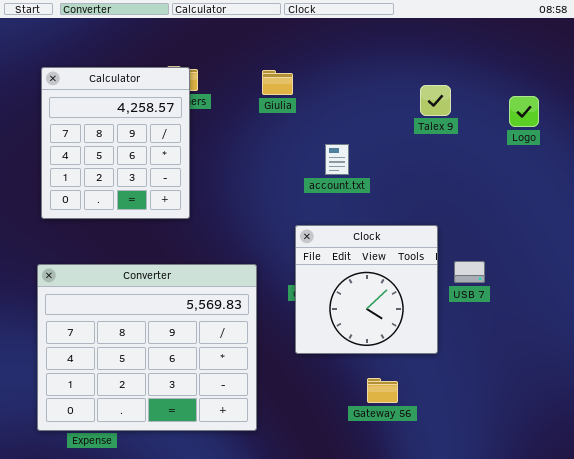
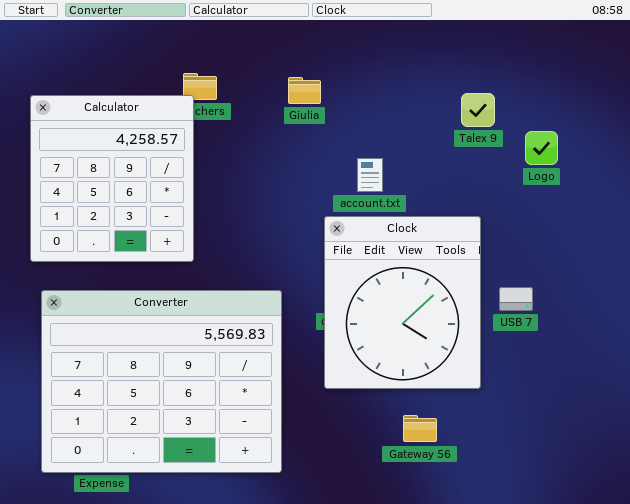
Calculator: [41,67,190,219] -> [30,95,194,262], moved
Logo: [509,96,539,127] -> [525,131,558,165], moved
Clock: [295,225,438,354] -> [324,216,481,389], resized

